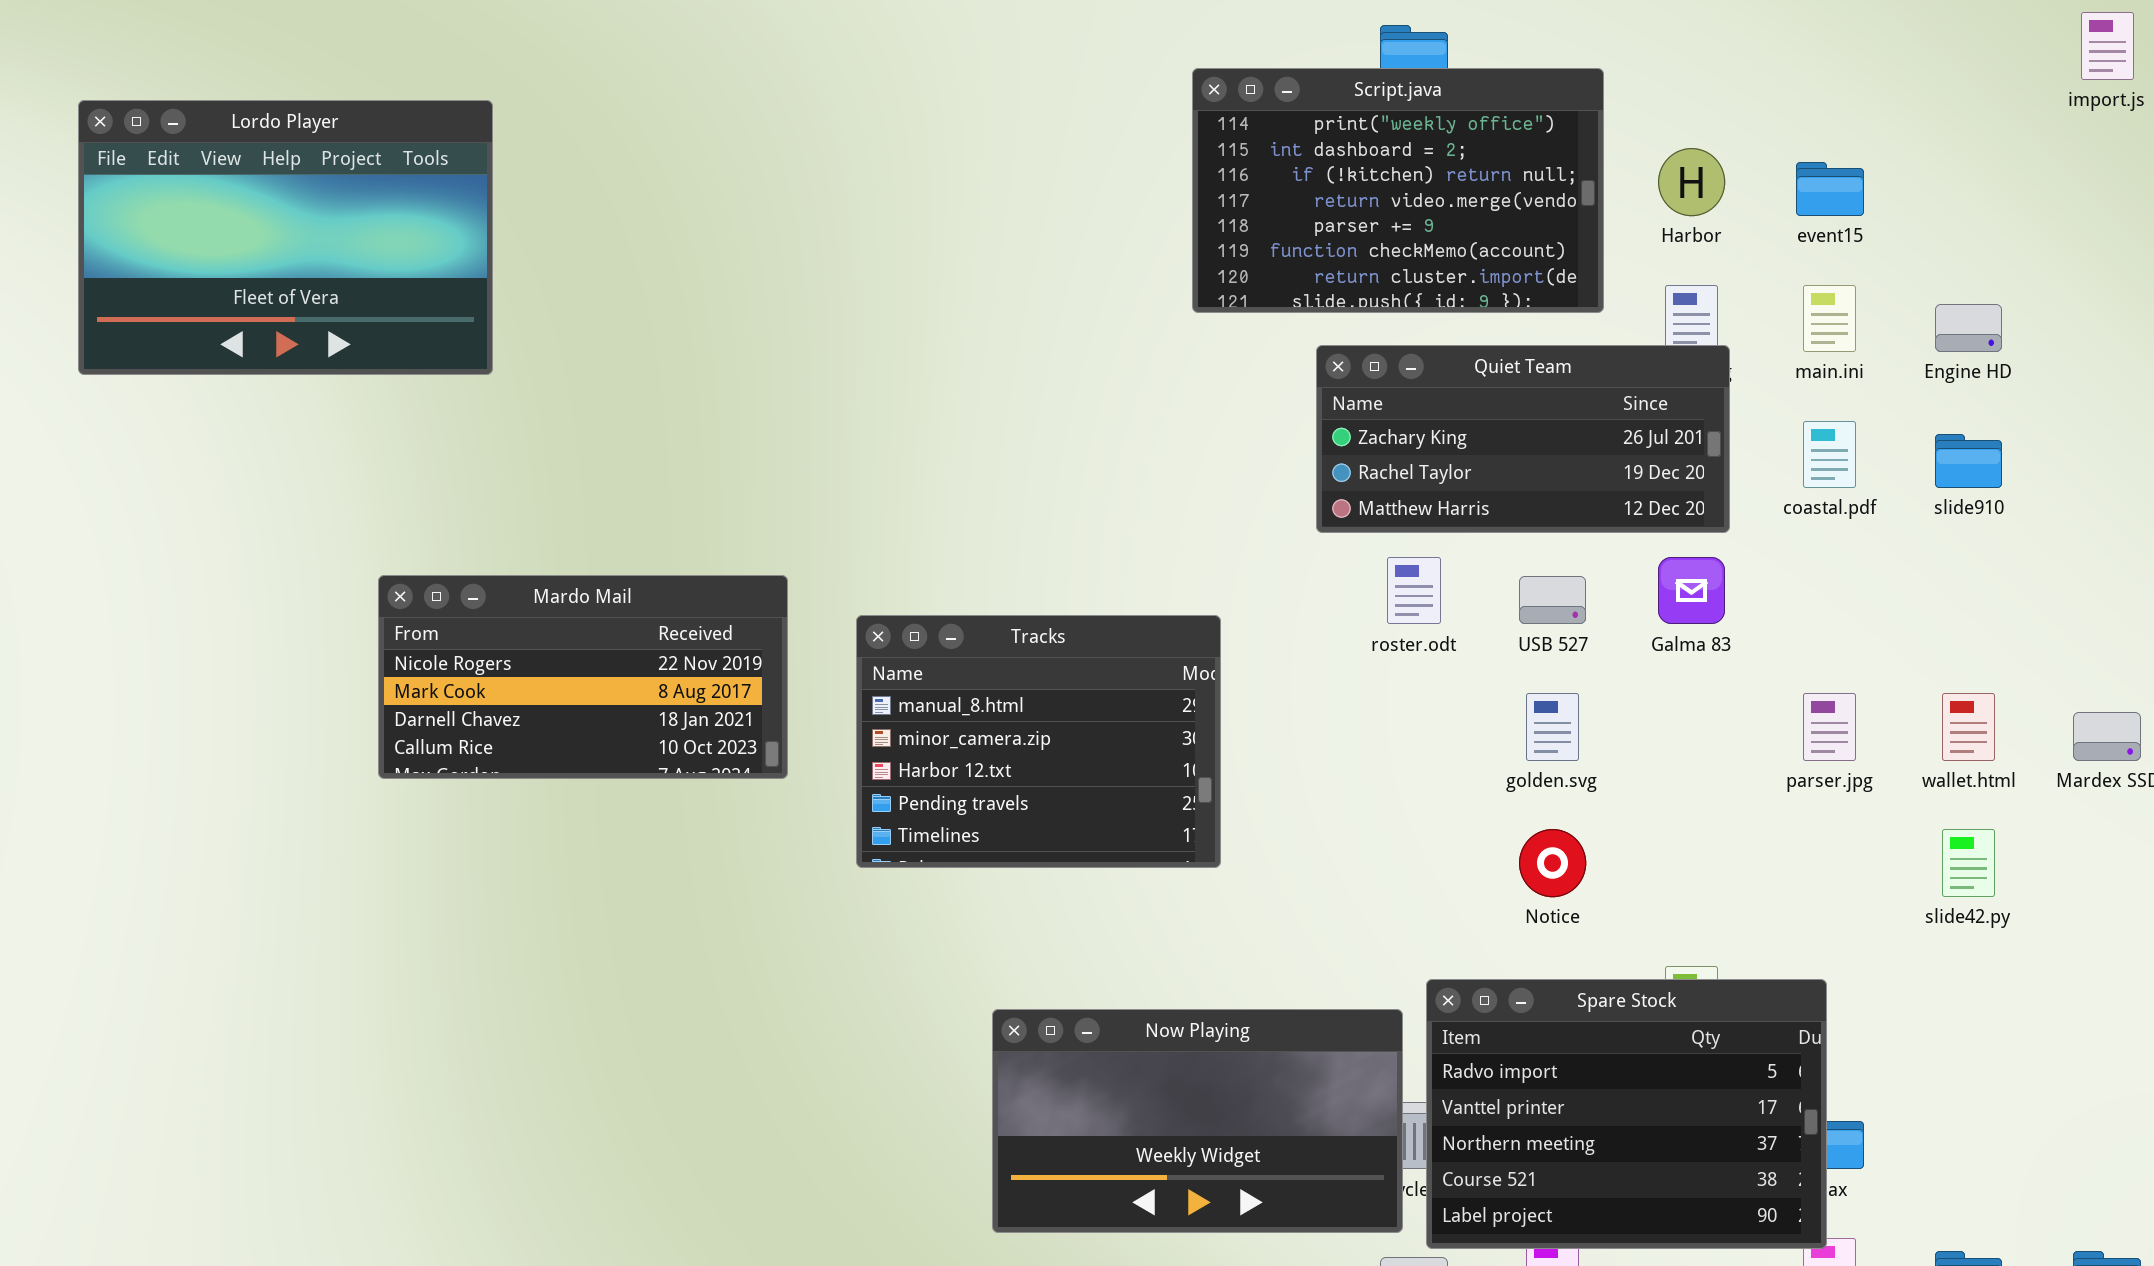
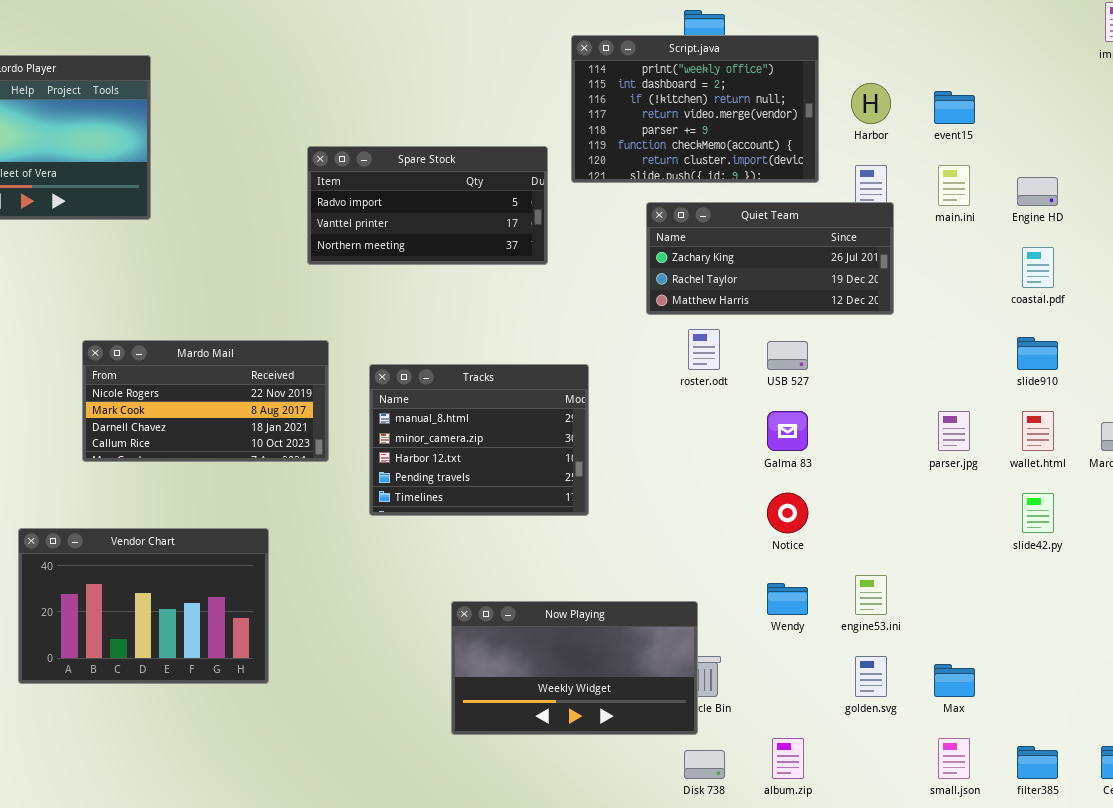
coastal.pdf: [1803,421,1856,488] -> [1022,247,1054,288], moved
slide910: [1935,434,2002,488] -> [1017,337,1058,370], moved
Galma 83: [1658,557,1725,624] -> [767,411,808,451], moved
golden.svg: [1526,693,1579,761] -> [855,656,887,697], moved
Vendor Chart: none -> [18,528,269,684], opened
Spare Stock: [1426,979,1827,1249] -> [307,146,548,265], moved, resized

